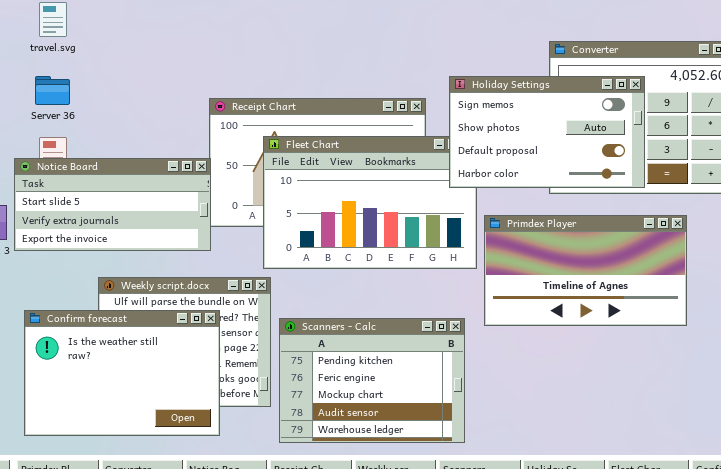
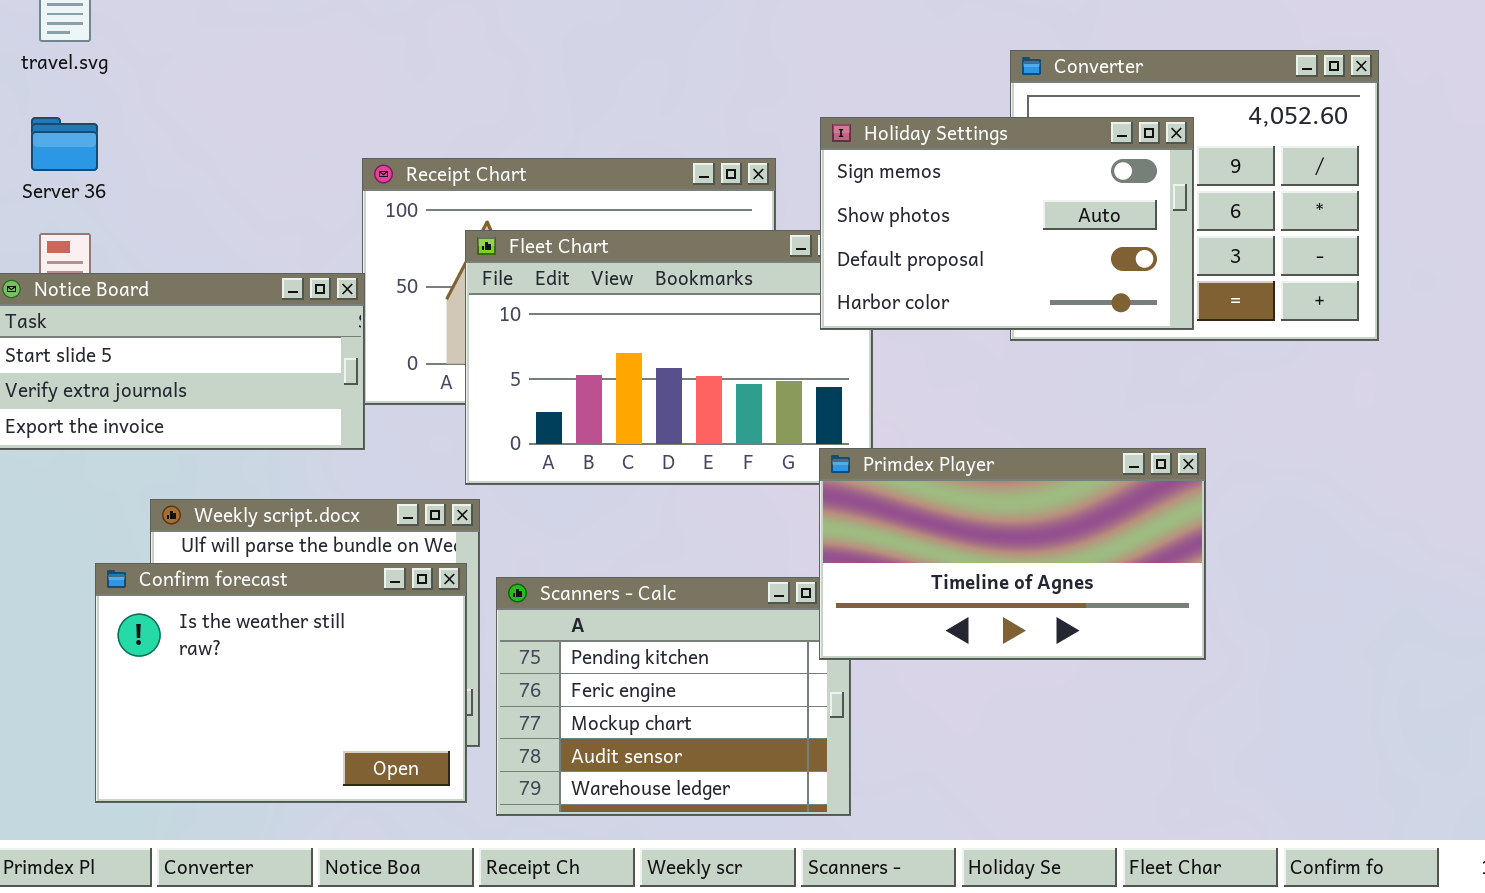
Primdex Player: [484,215,687,326] -> [819,448,1206,660], moved
Confirm forecast: [24,310,220,436] -> [95,563,467,803], moved

